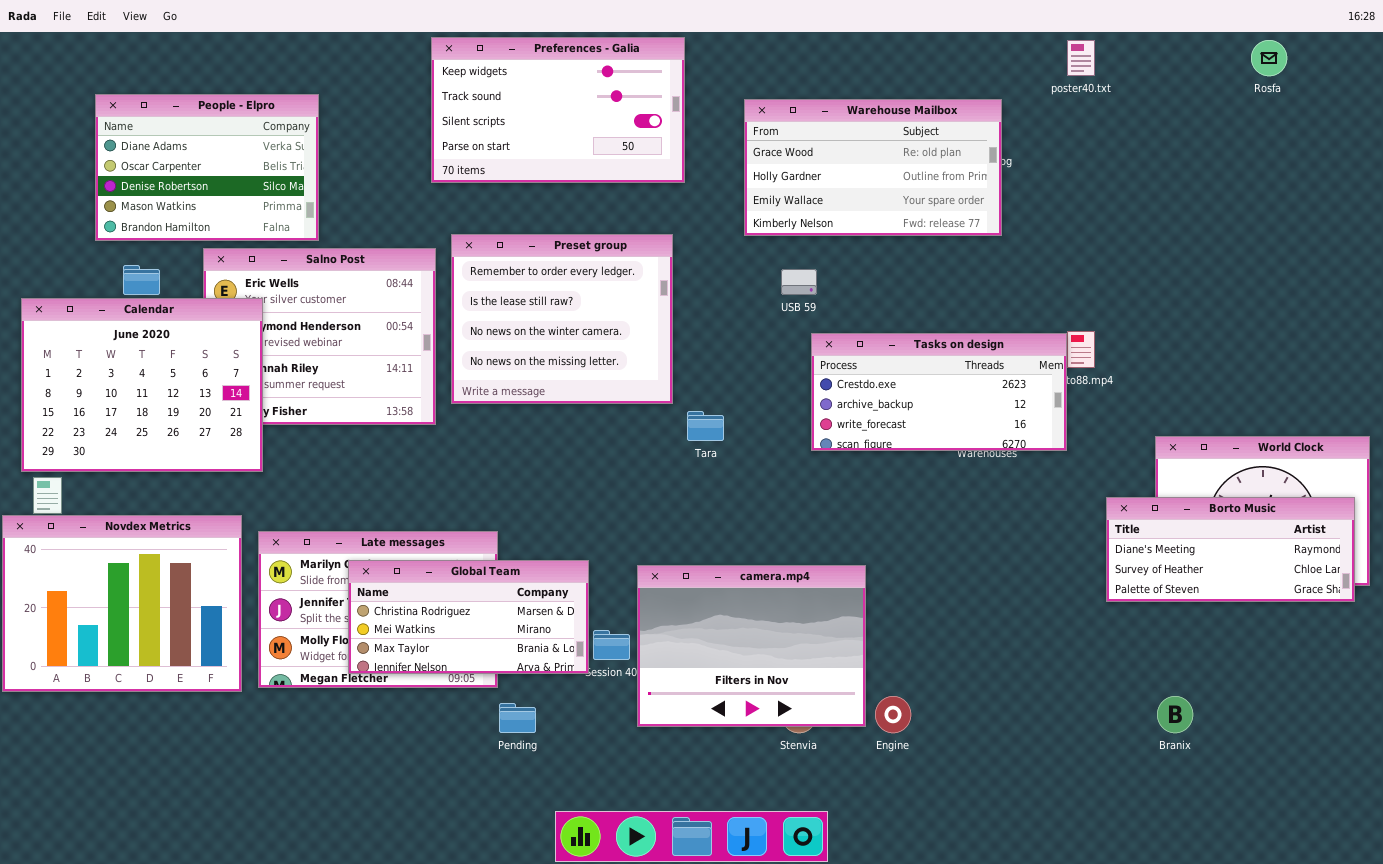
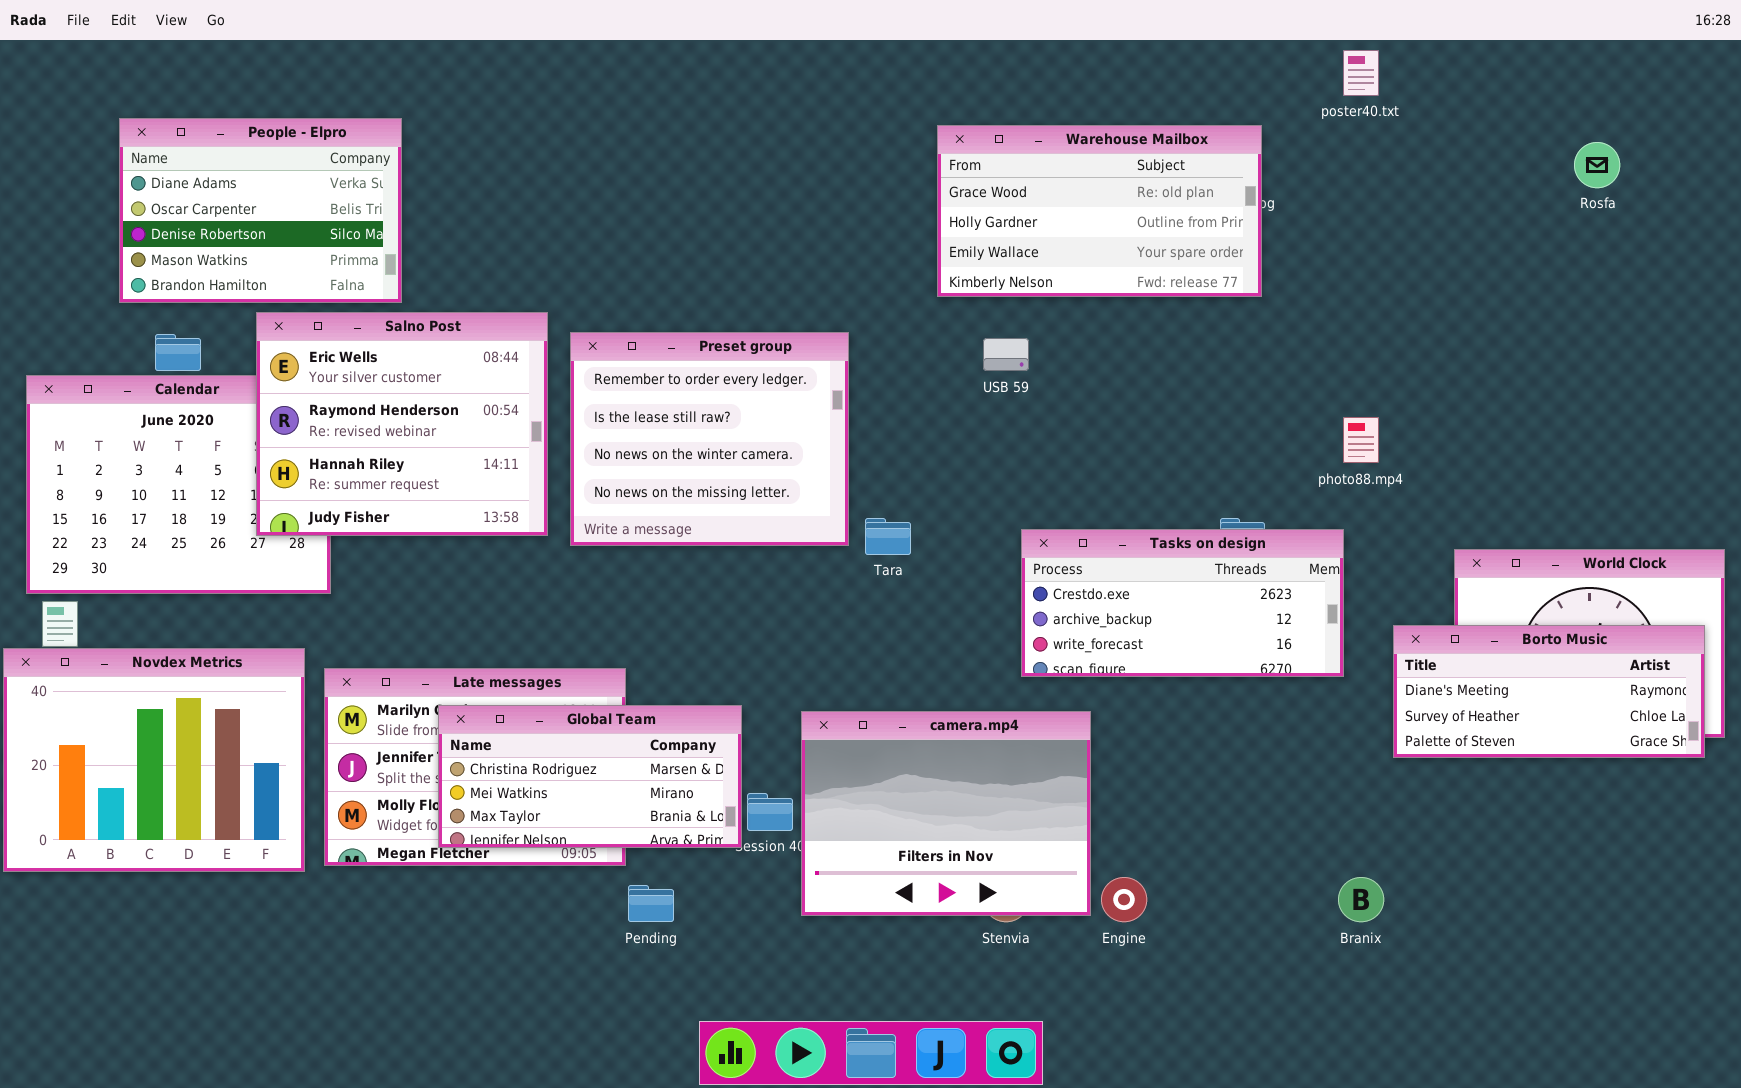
Preferences - Galia: [431,37,685,183] -> none, closed
Rosfa: [1251,40,1287,76] -> [1574,142,1620,188], moved
Preset group: [451,234,673,404] -> [570,332,849,546], moved
Salno Post: [203,248,436,425] -> [256,312,548,536], raised
Tasks on design: [811,333,1067,451] -> [1021,529,1344,677], moved
Branix: [1157,696,1193,733] -> [1338,877,1384,922], moved

